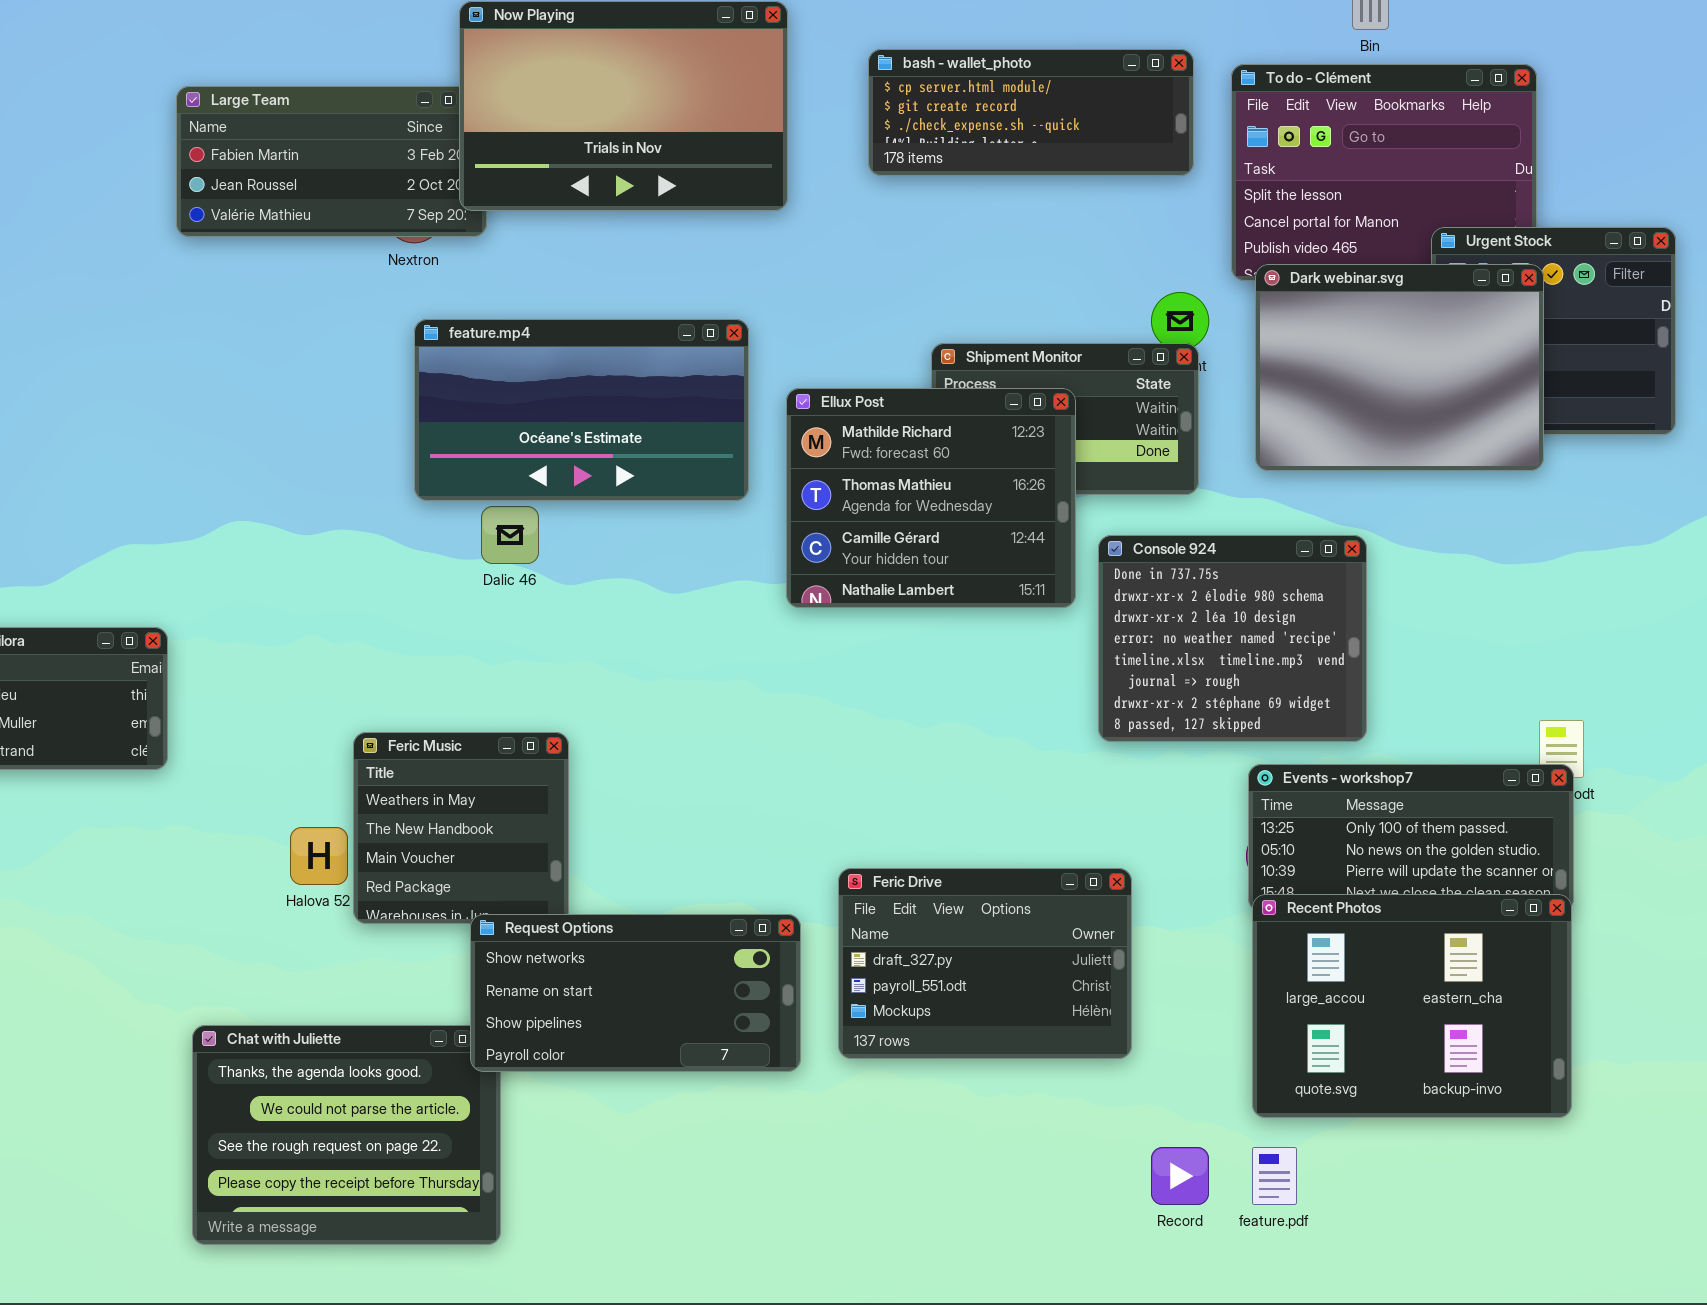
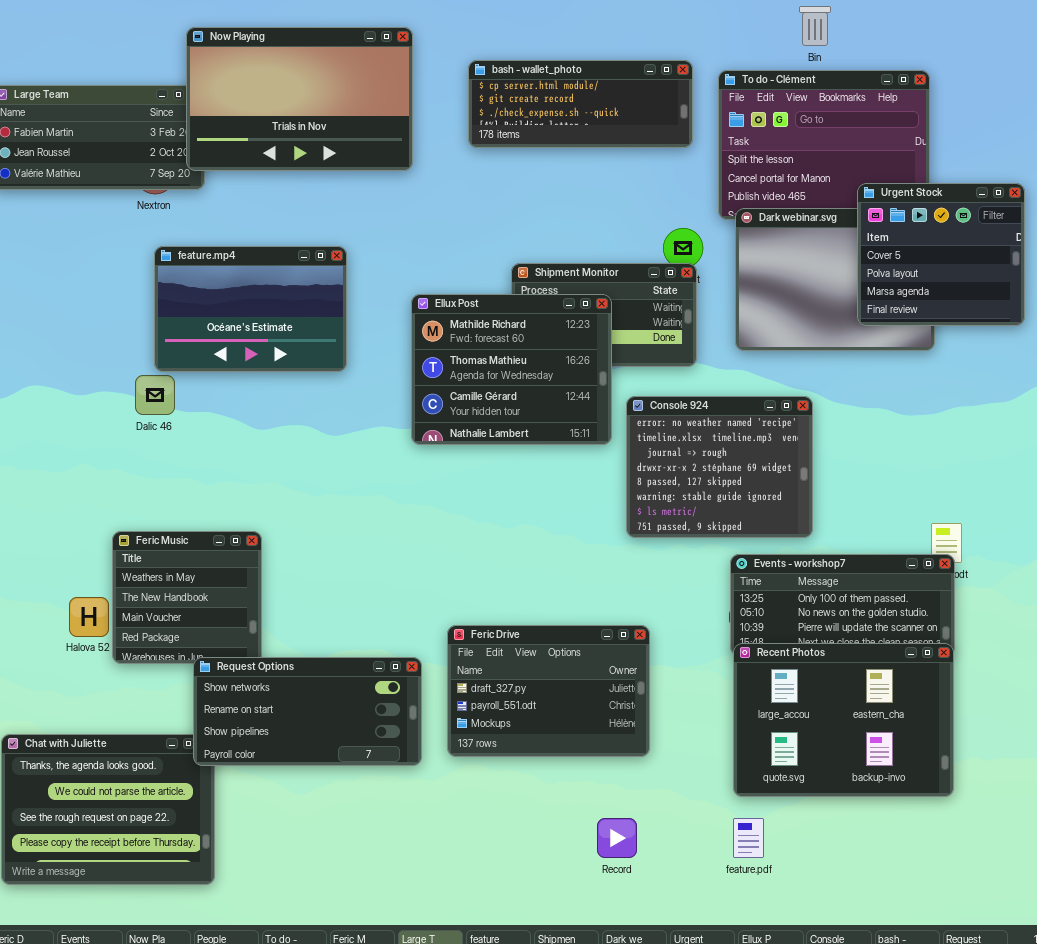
Urgent Stock: [1431,227,1676,435] -> [857,183,1025,326], raised
feature.mp4: [414,319,749,501] -> [154,246,347,372], resized
Dalic 46: [481,506,539,564] -> [135,375,175,415], moved
Console 924: [1098,535,1367,742] -> [626,396,813,538], scrolled down 3 rows
Record: [1151,1147,1209,1205] -> [597,818,637,858], moved

